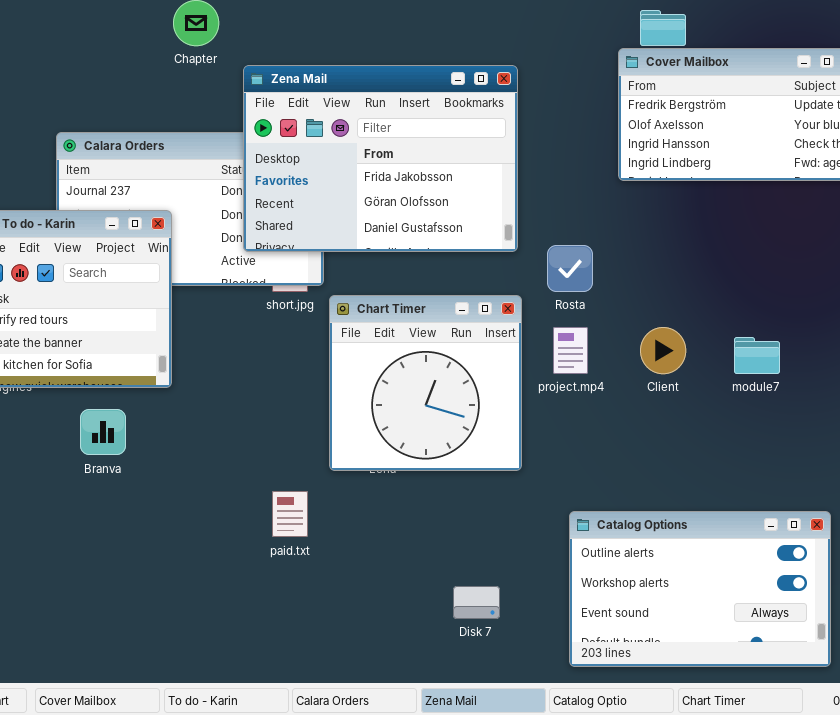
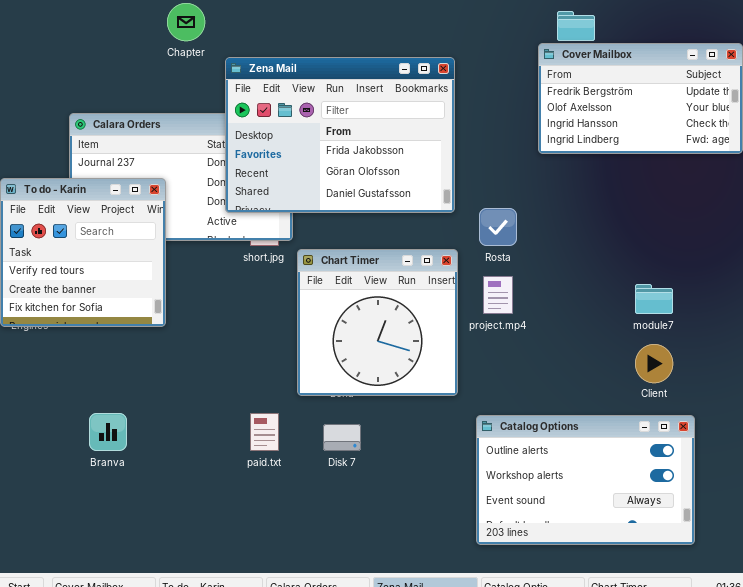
Client: [640,327,686,374] -> [635,344,673,383], moved
Branva: [80,409,126,455] -> [89,413,127,451], moved
Catalog Options: [569,511,831,667] -> [476,415,695,545], moved
Disk 7: [453,586,500,619] -> [323,424,361,451], moved

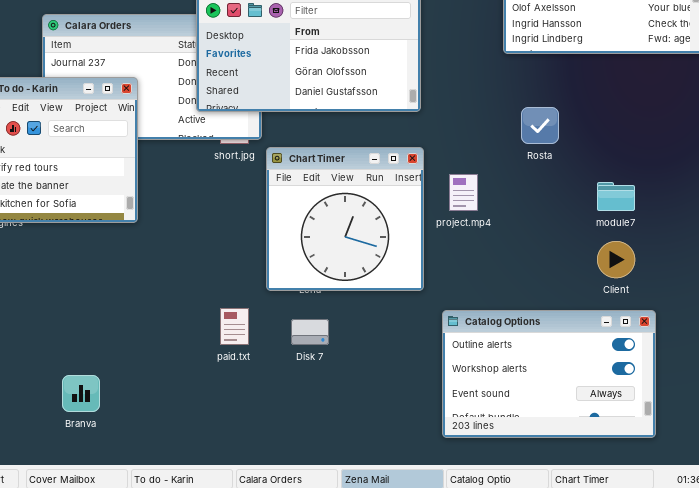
Rosta: [479,208,517,246] -> [521,107,559,144], moved
Branva: [89,413,127,451] -> [62,375,100,412], moved

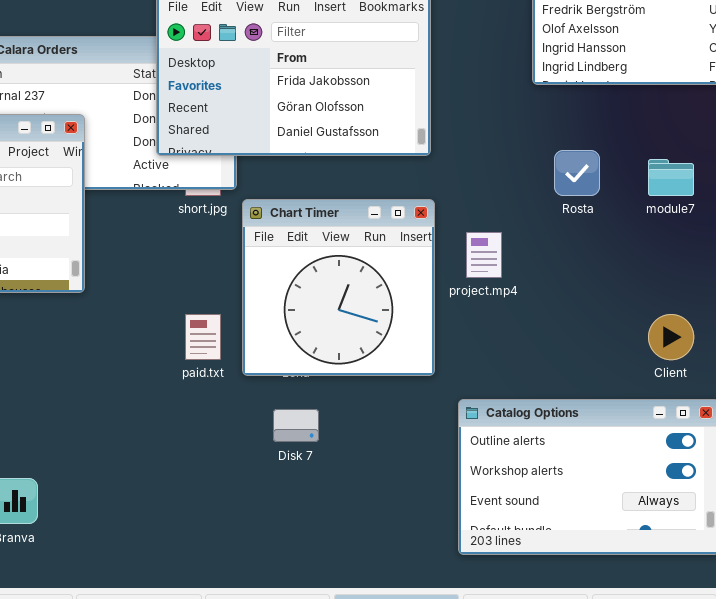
module7: [597,182,635,211] -> [648,159,694,196], moved
paid.txt: [220,308,249,345] -> [185,314,221,360], moved

